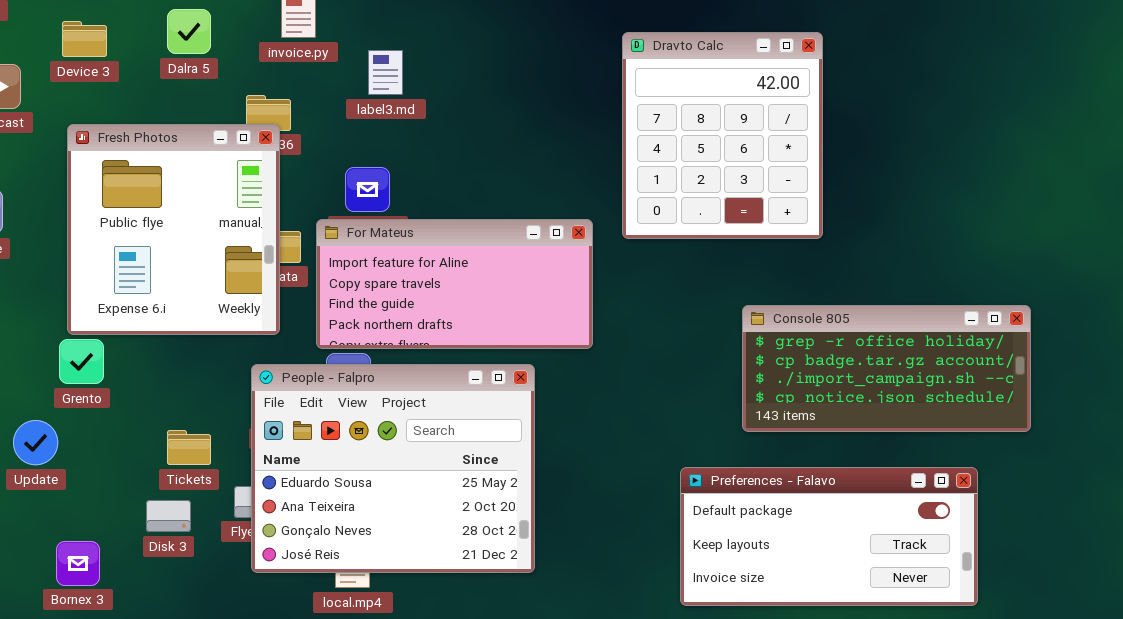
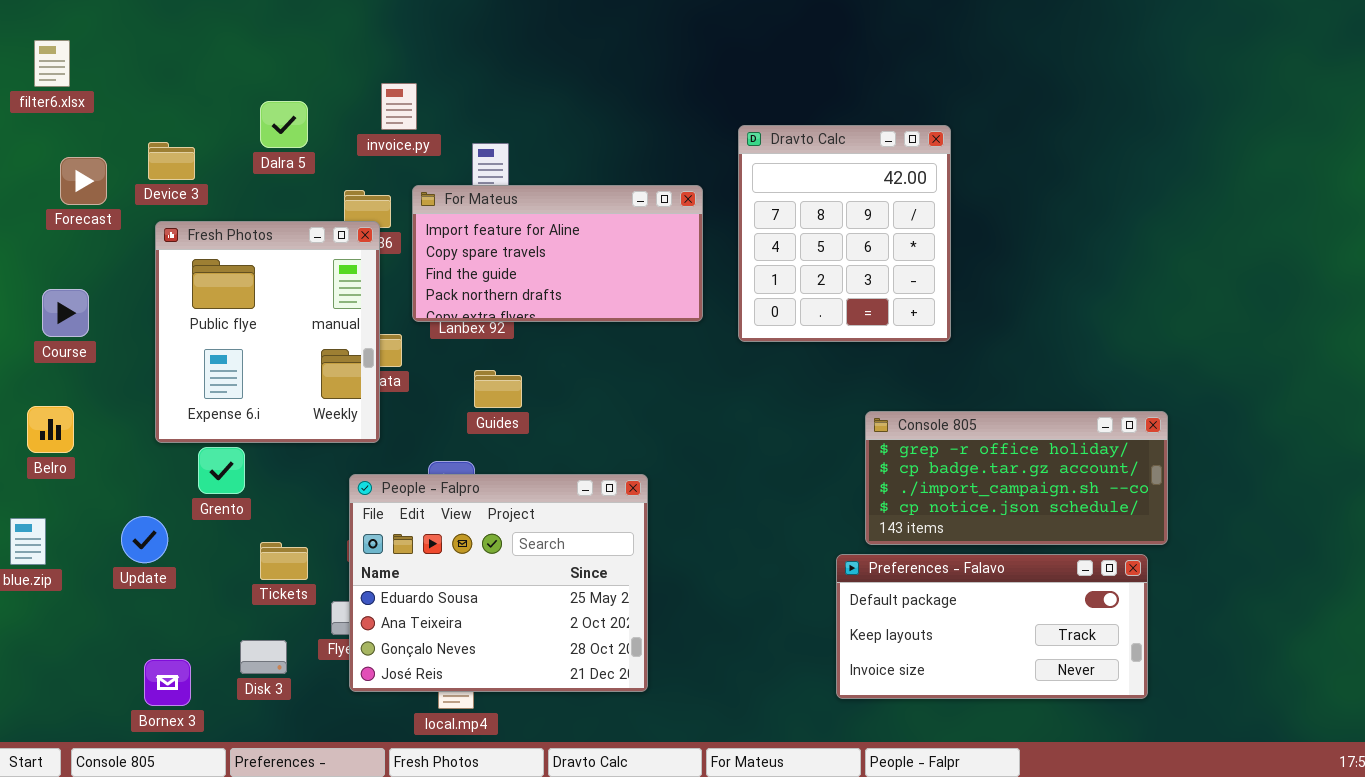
Device 3: [62,21,107,57] -> [148,142,195,180], moved
For Mateus: [316,219,593,349] -> [412,185,703,322], moved
Grento: [59,339,104,384] -> [198,447,245,494], moved
Update: [13,420,58,465] -> [121,516,168,563], moved
Preferences - Falavo: [680,467,978,606] -> [836,554,1148,699], moved
Disk 3: [146,500,191,532] -> [240,640,287,674], moved

